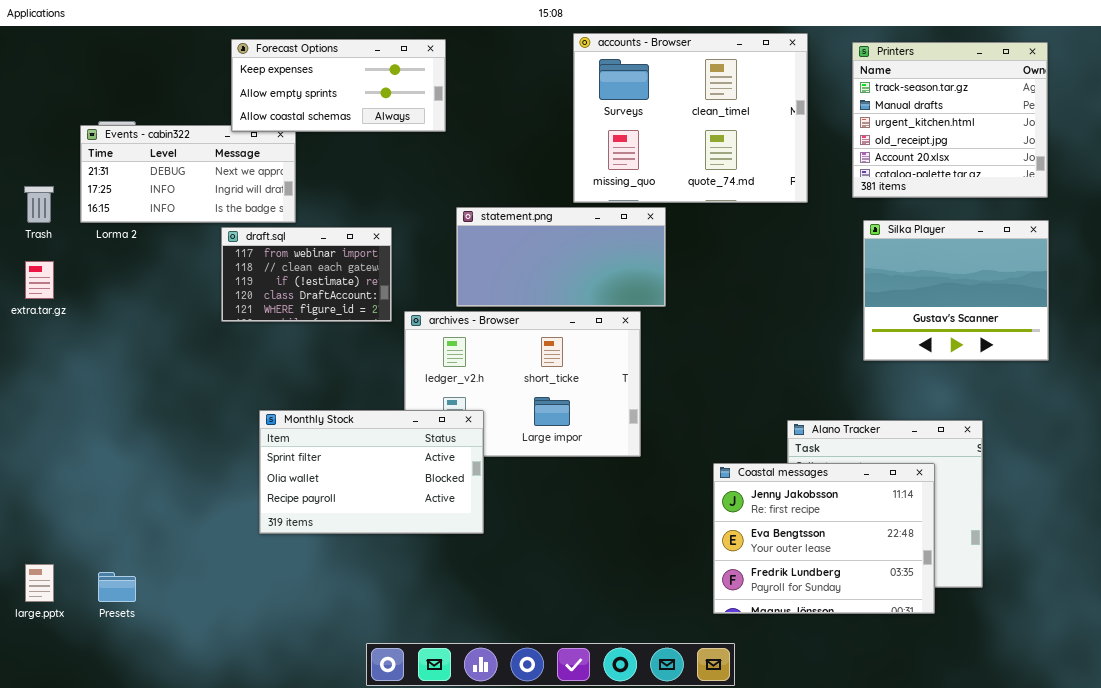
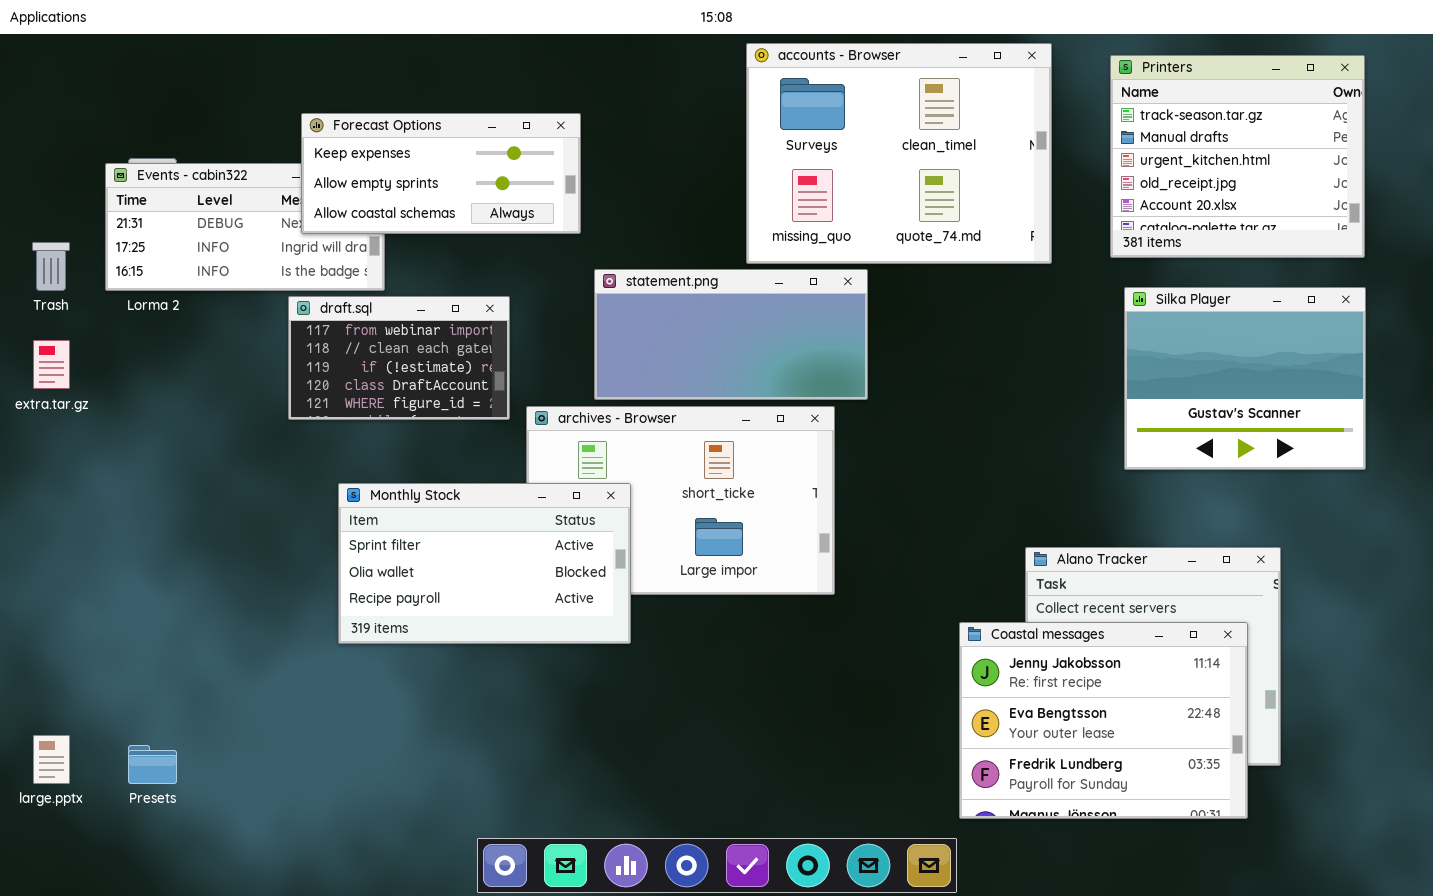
Forecast Options: [231,39,446,132] -> [301,113,581,234], moved
Monthly Stock: [259,410,484,534] -> [338,483,631,644], moved
Coastal messages: [713,463,935,614] -> [959,622,1248,819], moved

